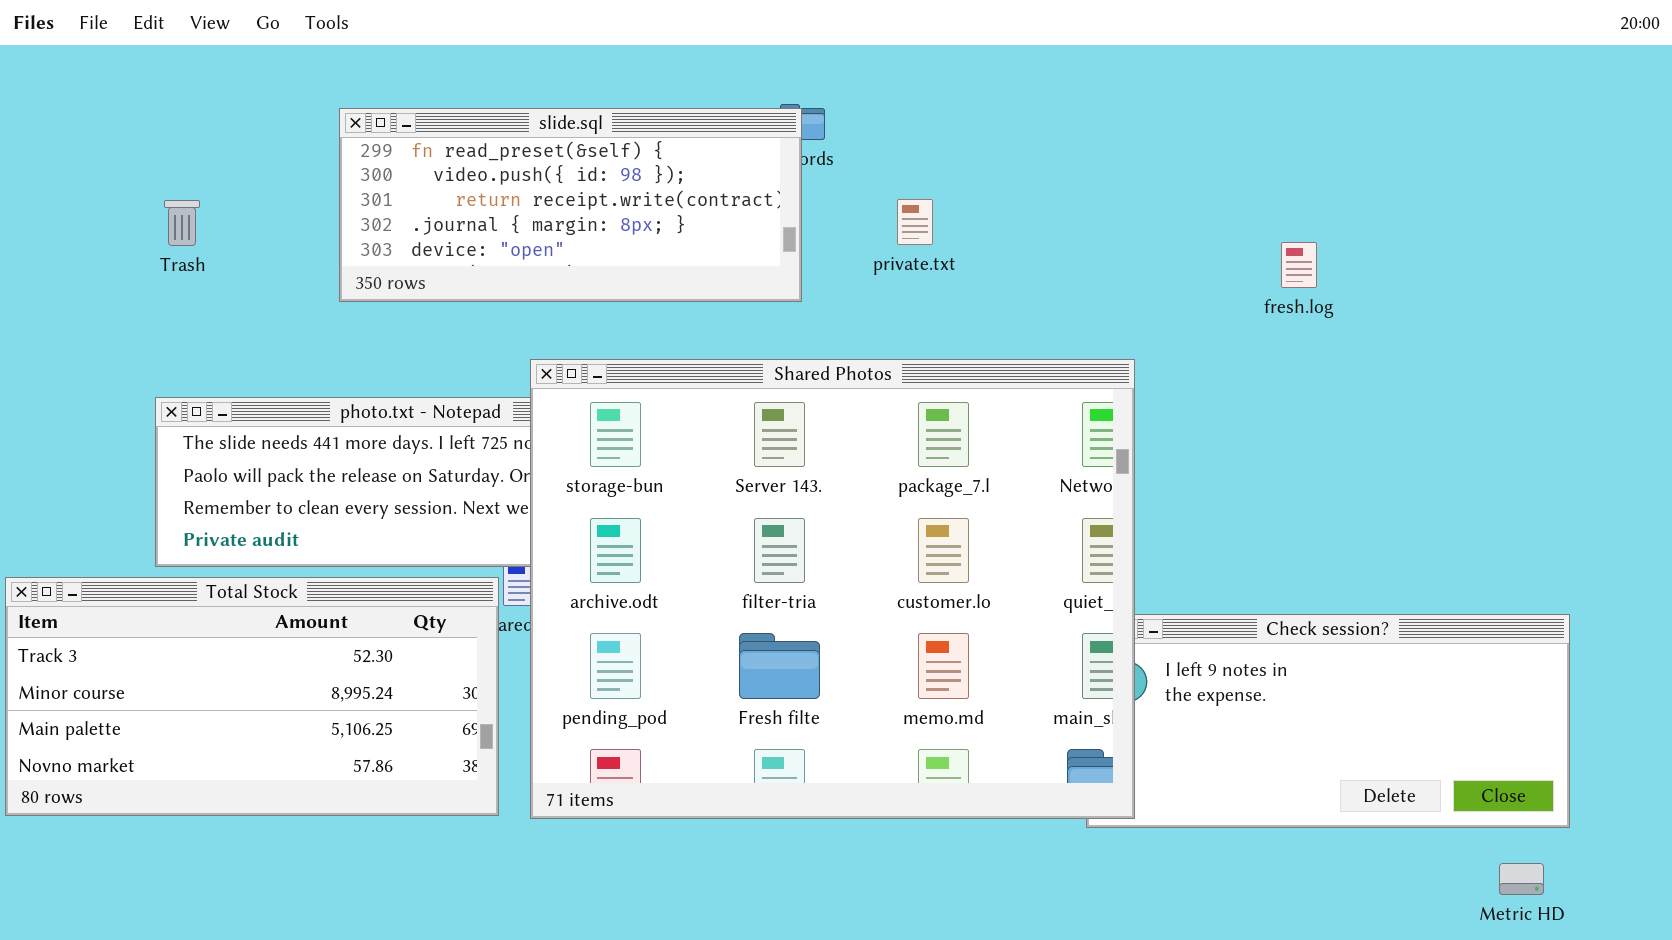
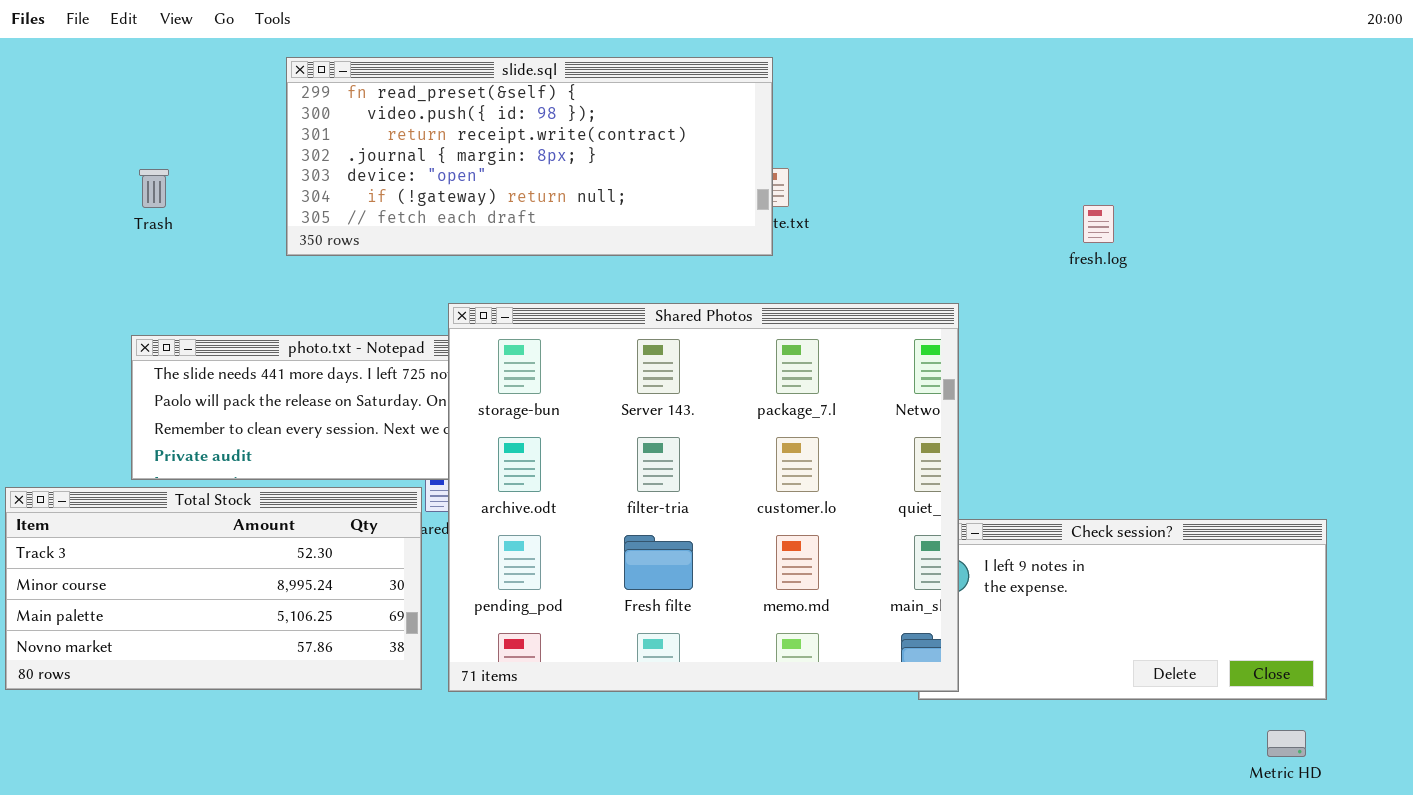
slide.sql: [339,108,802,302] -> [286,57,773,256], resized

